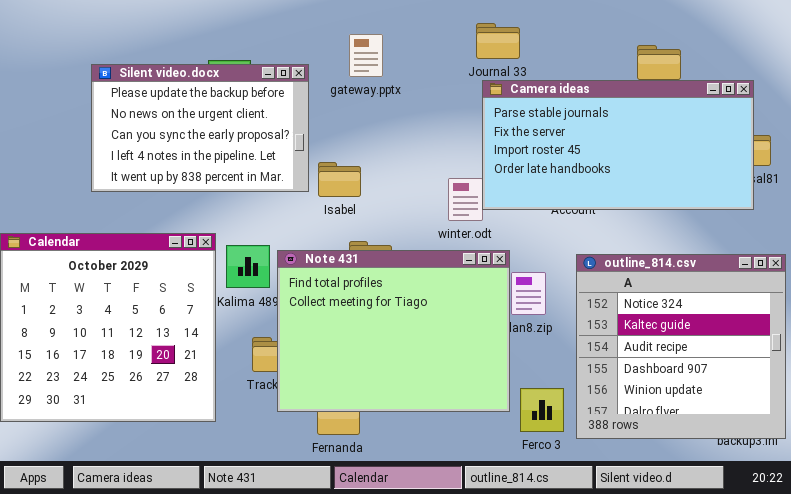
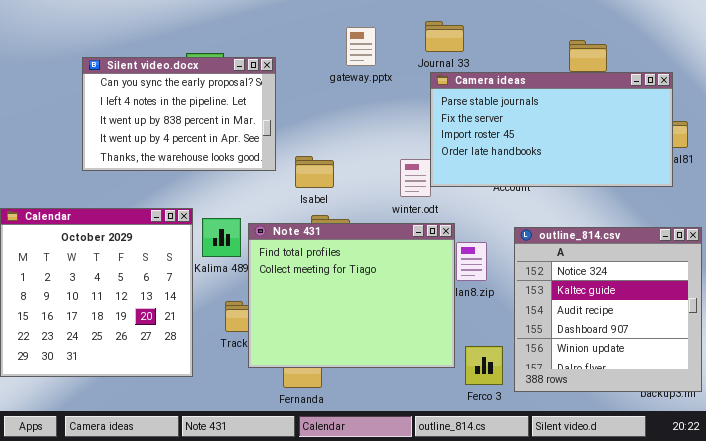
gateway.pptx: [349,34,383,77] -> [346,27,376,66], moved
Silent video.docx: [91,64,309,192] -> [82,57,276,171], scrolled down 2 rows
Isabel: [318,162,361,197] -> [295,156,334,188], moved

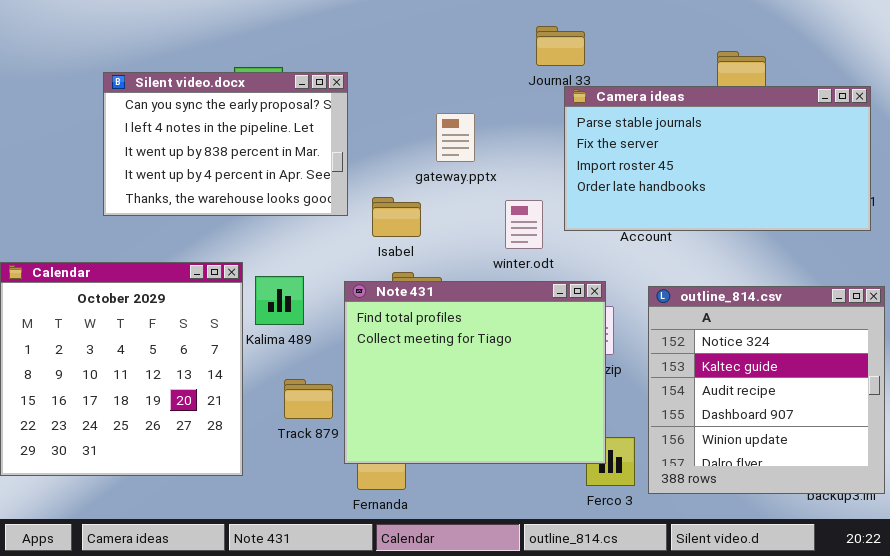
gateway.pptx: [346,27,376,66] -> [436,113,475,162], moved
Camera ideas: [430,72,673,187] -> [564,86,871,231], moved
Note 431: [248,223,455,368] -> [344,281,606,464], moved

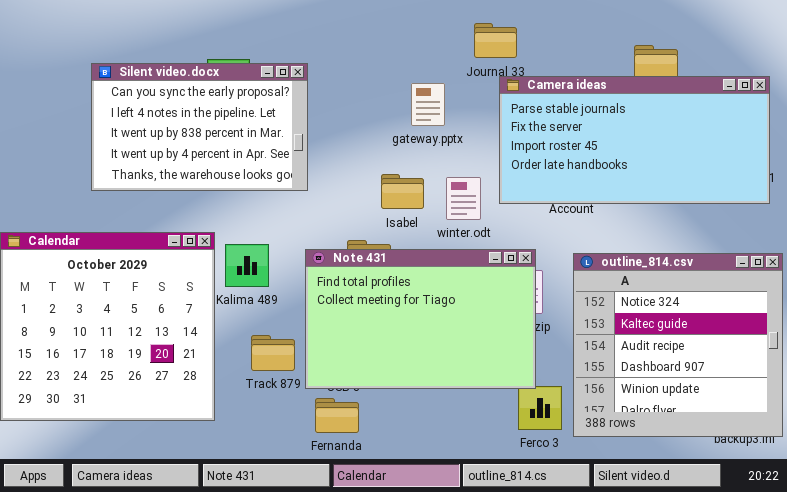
gateway.pptx: [436,113,475,162] -> [411,83,445,126], moved
Isabel: [372,197,421,237] -> [381,174,424,209], moved
Note 431: [344,281,606,464] -> [305,249,536,389], resized

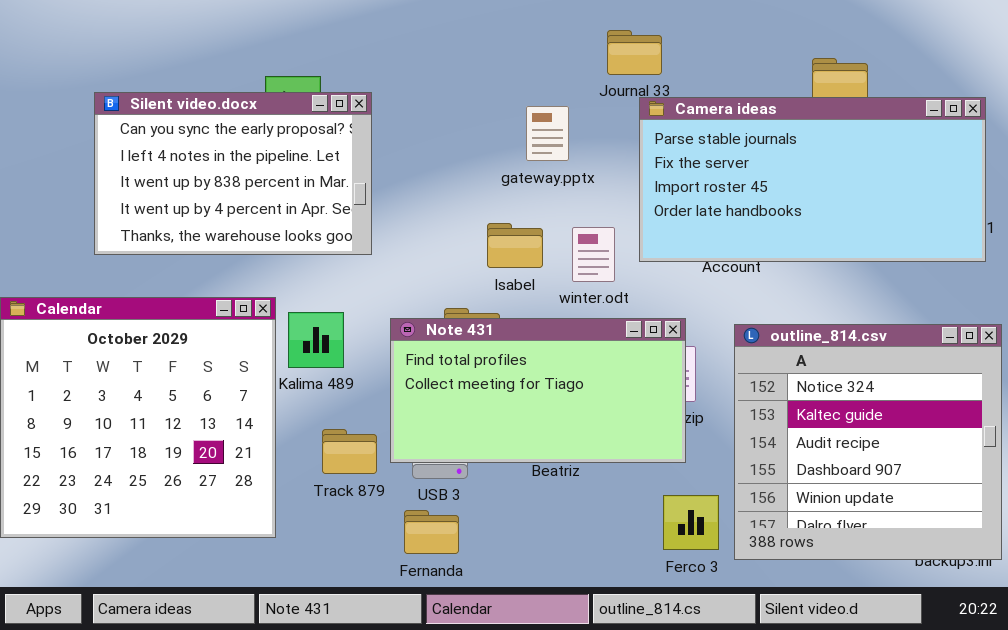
Silent video.docx: [91,63,308,191] -> [94,92,372,255], moved
Note 431: [305,249,536,389] -> [390,318,686,463], resized

